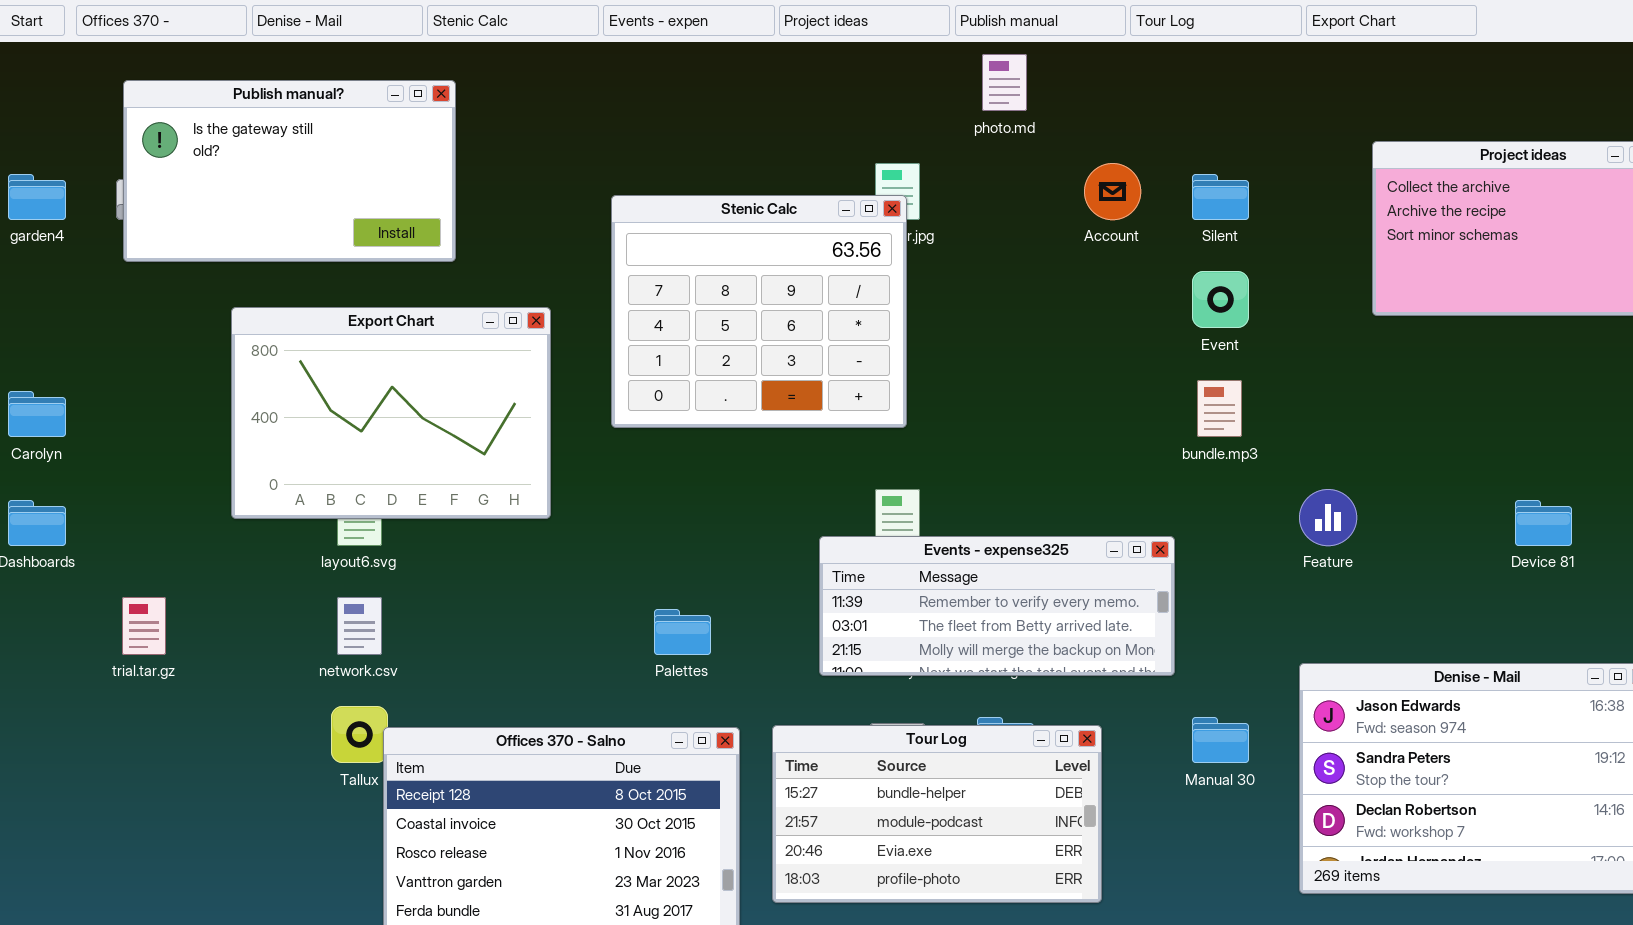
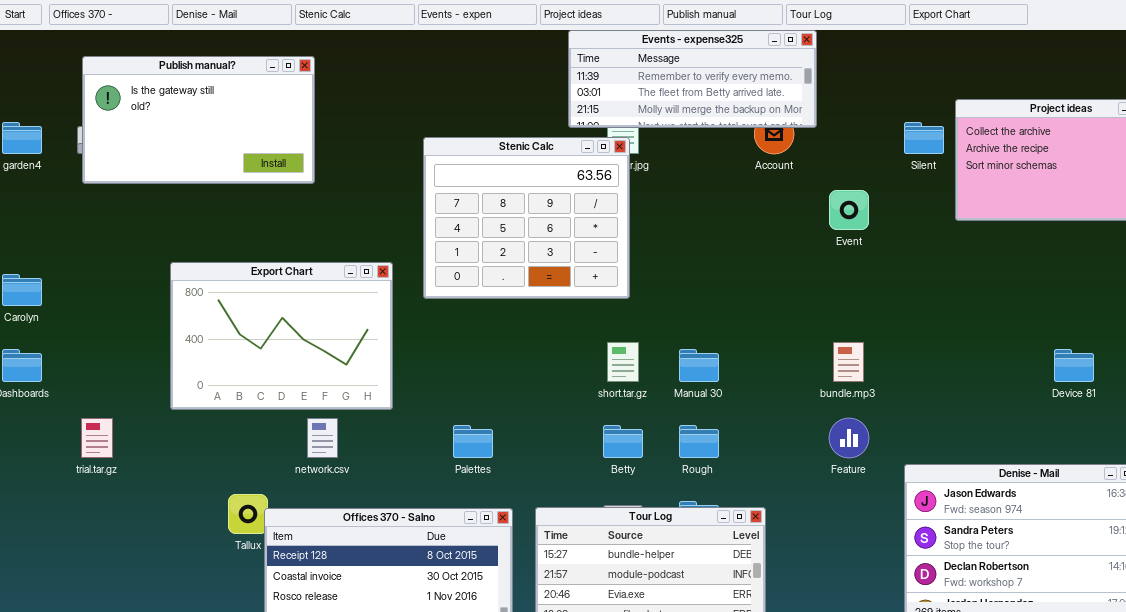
Silent: [1192,174,1249,220] -> [904,122,944,154], moved
Export Chart: [231,307,551,519] -> [170,262,393,410], moved
bundle.mp3: [1197,380,1242,437] -> [833,342,864,382], moved
Feature: [1299,489,1357,546] -> [829,418,869,458], moved
Events - expense325: [819,536,1175,676] -> [568,30,817,128], moved
network.csv: [337,597,382,655] -> [307,418,338,458], moved
Manual 30: [1192,717,1249,763] -> [679,349,719,382], moved

